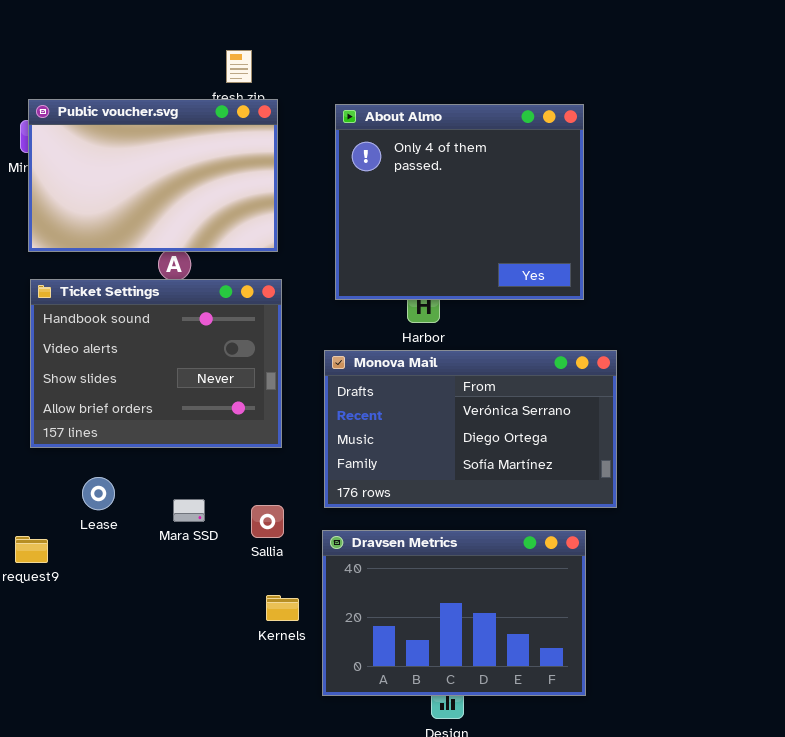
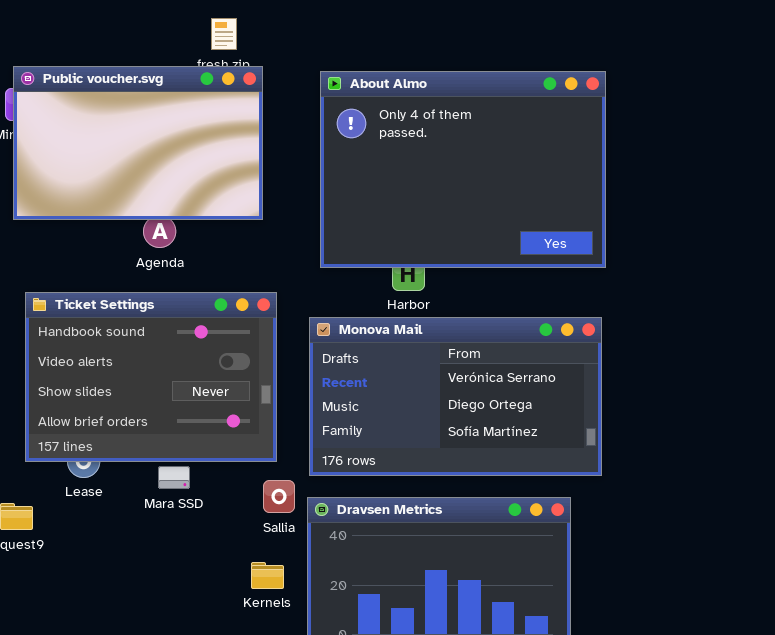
About Almo: [335,104,584,300] -> [320,71,606,268], resized
Ticket Settings: [30,279,282,448] -> [25,292,277,462], moved
Sallia: [251,505,284,538] -> [263,480,295,513], moved

